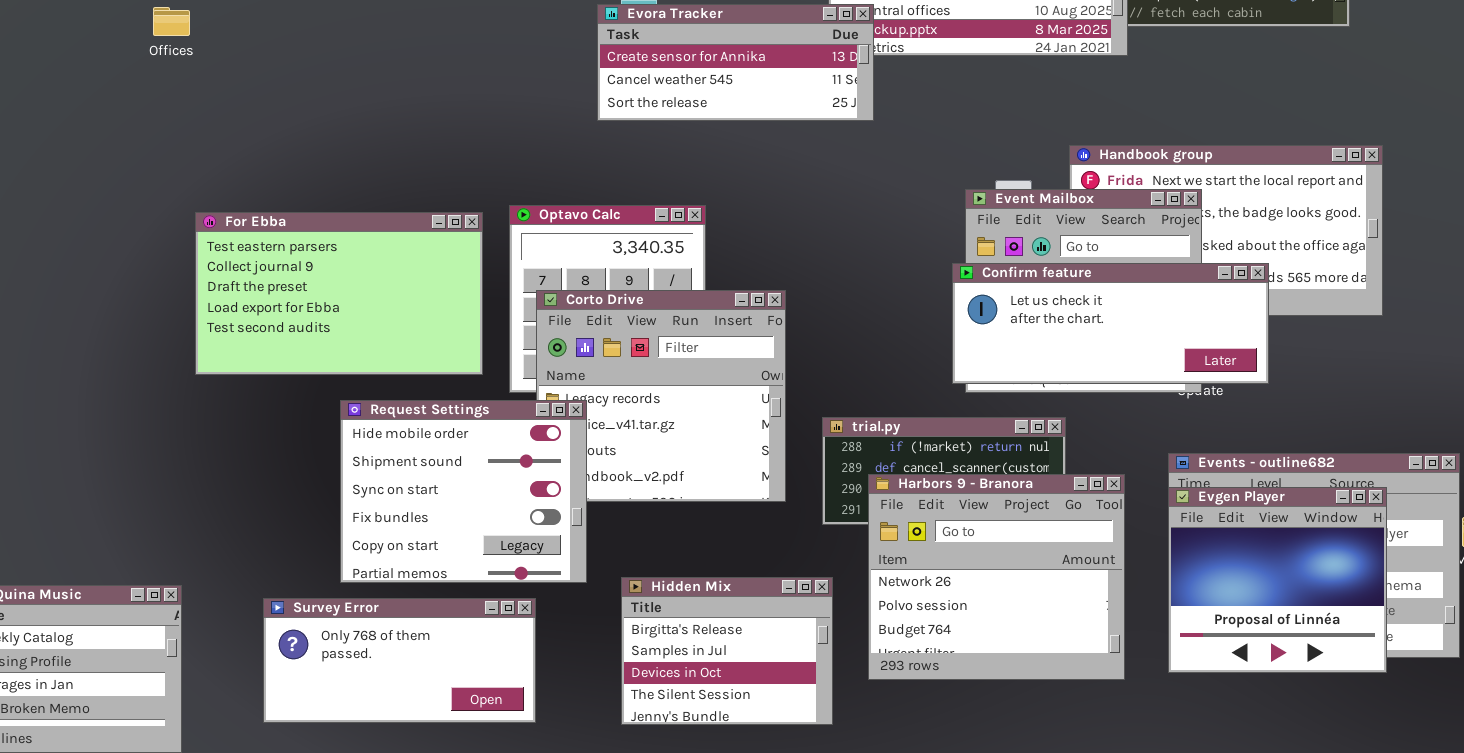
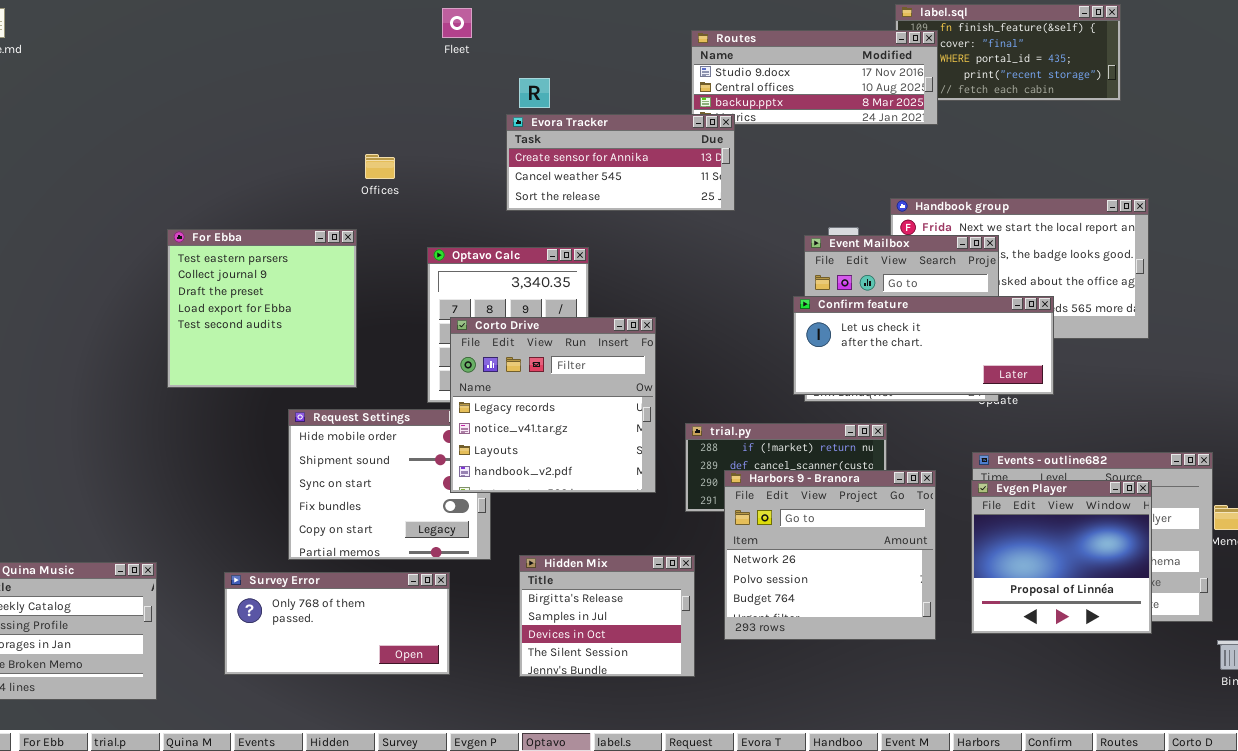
Evora Tracker: [597,4,874,121] -> [506,114,735,211], moved
Offices: [153,7,190,36] -> [365,154,395,179], moved
For Ebba: [195,212,483,375] -> [167,229,357,388], resized
Corto Drive: [536,290,786,502] -> [450,317,656,493], raised

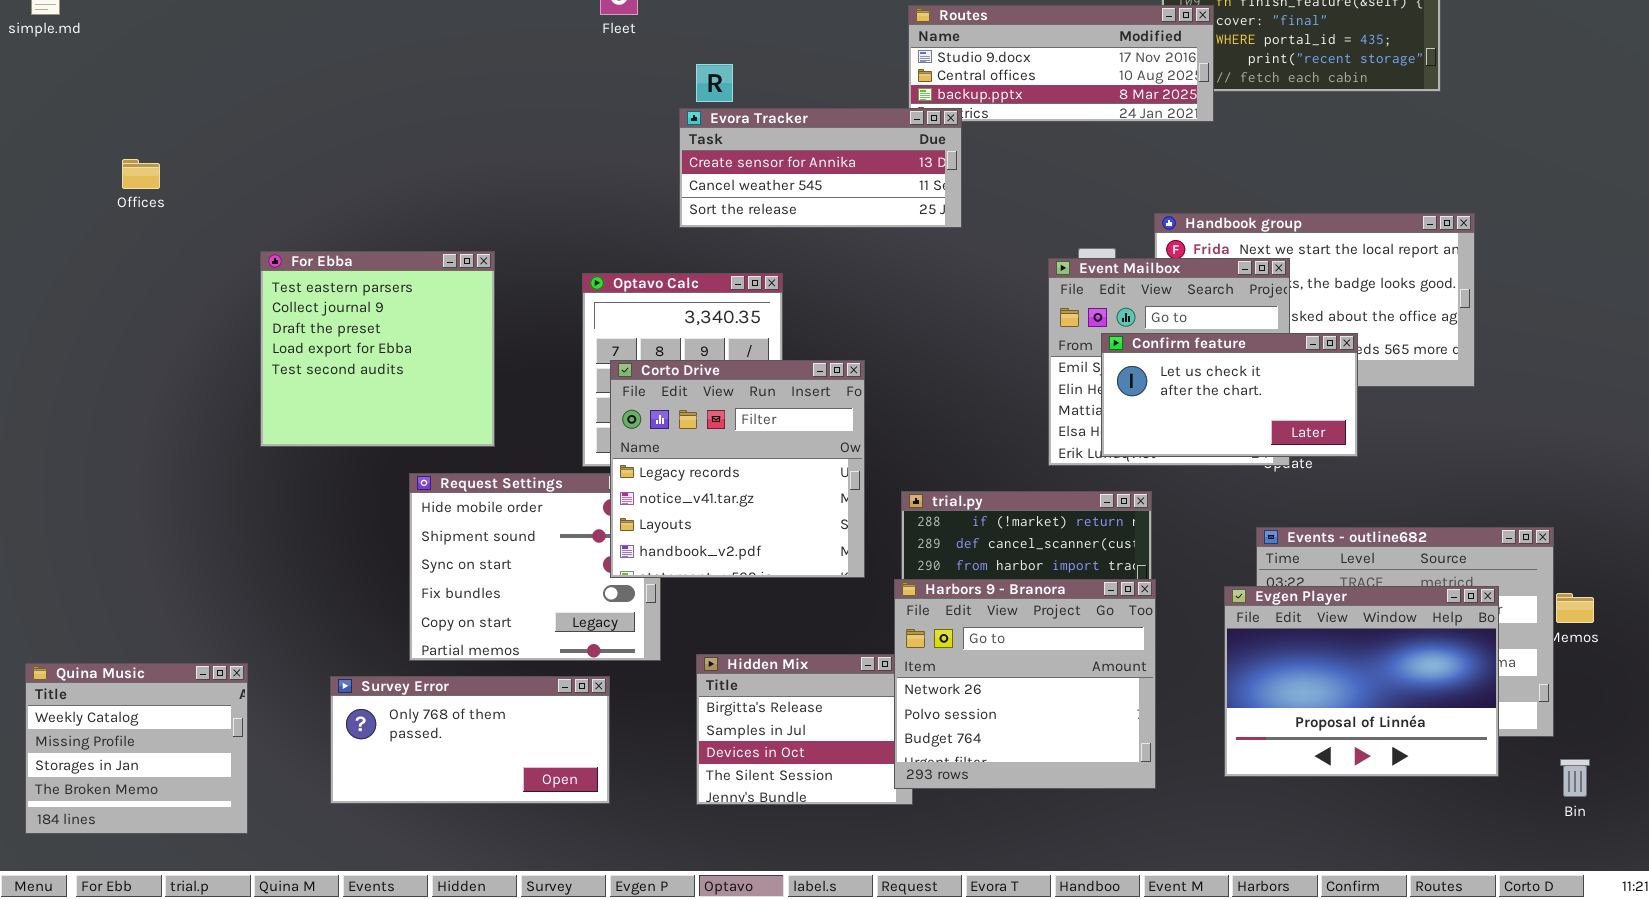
Offices: [365,154,395,179] -> [122,159,160,189], moved
Confirm feature: [793,296,1054,395] -> [1101,333,1358,457], resized
Harbors 9 - Branora: [724,470,936,640] -> [894,579,1156,789], moved
Evgen Player: [971,480,1152,634] -> [1224,586,1499,777], moved, resized

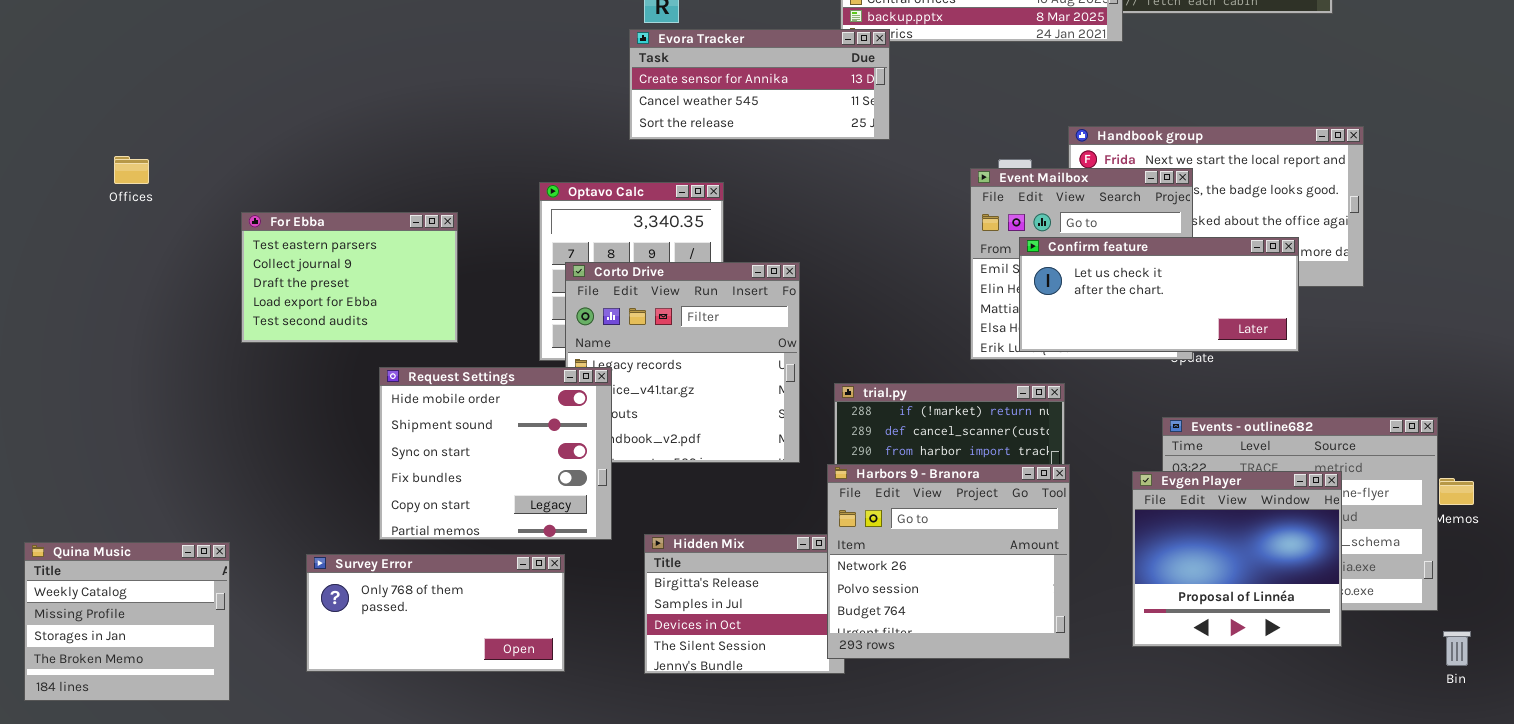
Offices: [122,159,160,189] -> [114,156,149,184], moved
For Ebba: [260,251,495,447] -> [241,212,458,343], resized
Confirm feature: [1101,333,1358,457] -> [1019,237,1299,352], resized
Request Settings: [409,473,661,661] -> [379,367,612,540], raised
Evgen Player: [1224,586,1499,777] -> [1132,471,1342,647], resized

